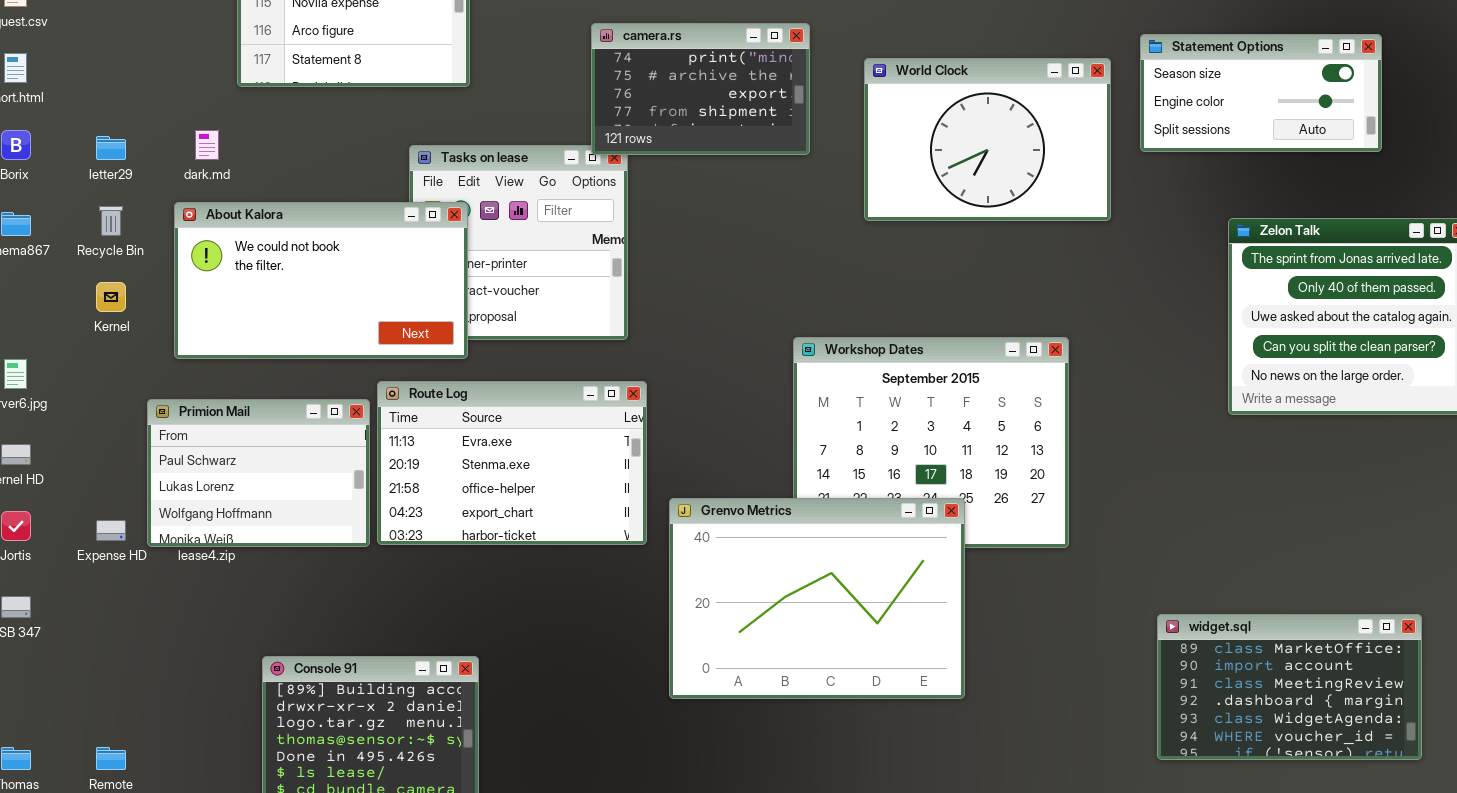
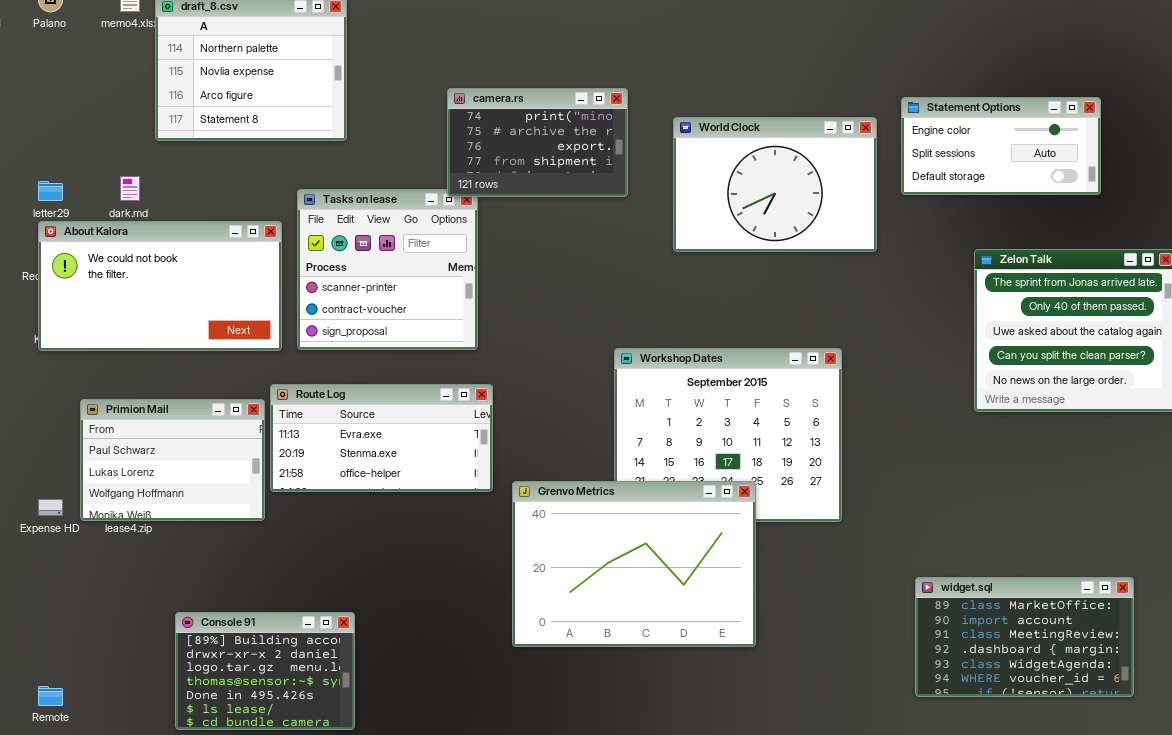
Statement Options: [1140,34,1382,152] -> [901,97,1101,195], scrolled down 1 row
About Kalora: [174,202,468,359] -> [38,221,282,351], moved
Route Log: [377,381,647,545] -> [270,384,493,492], resized

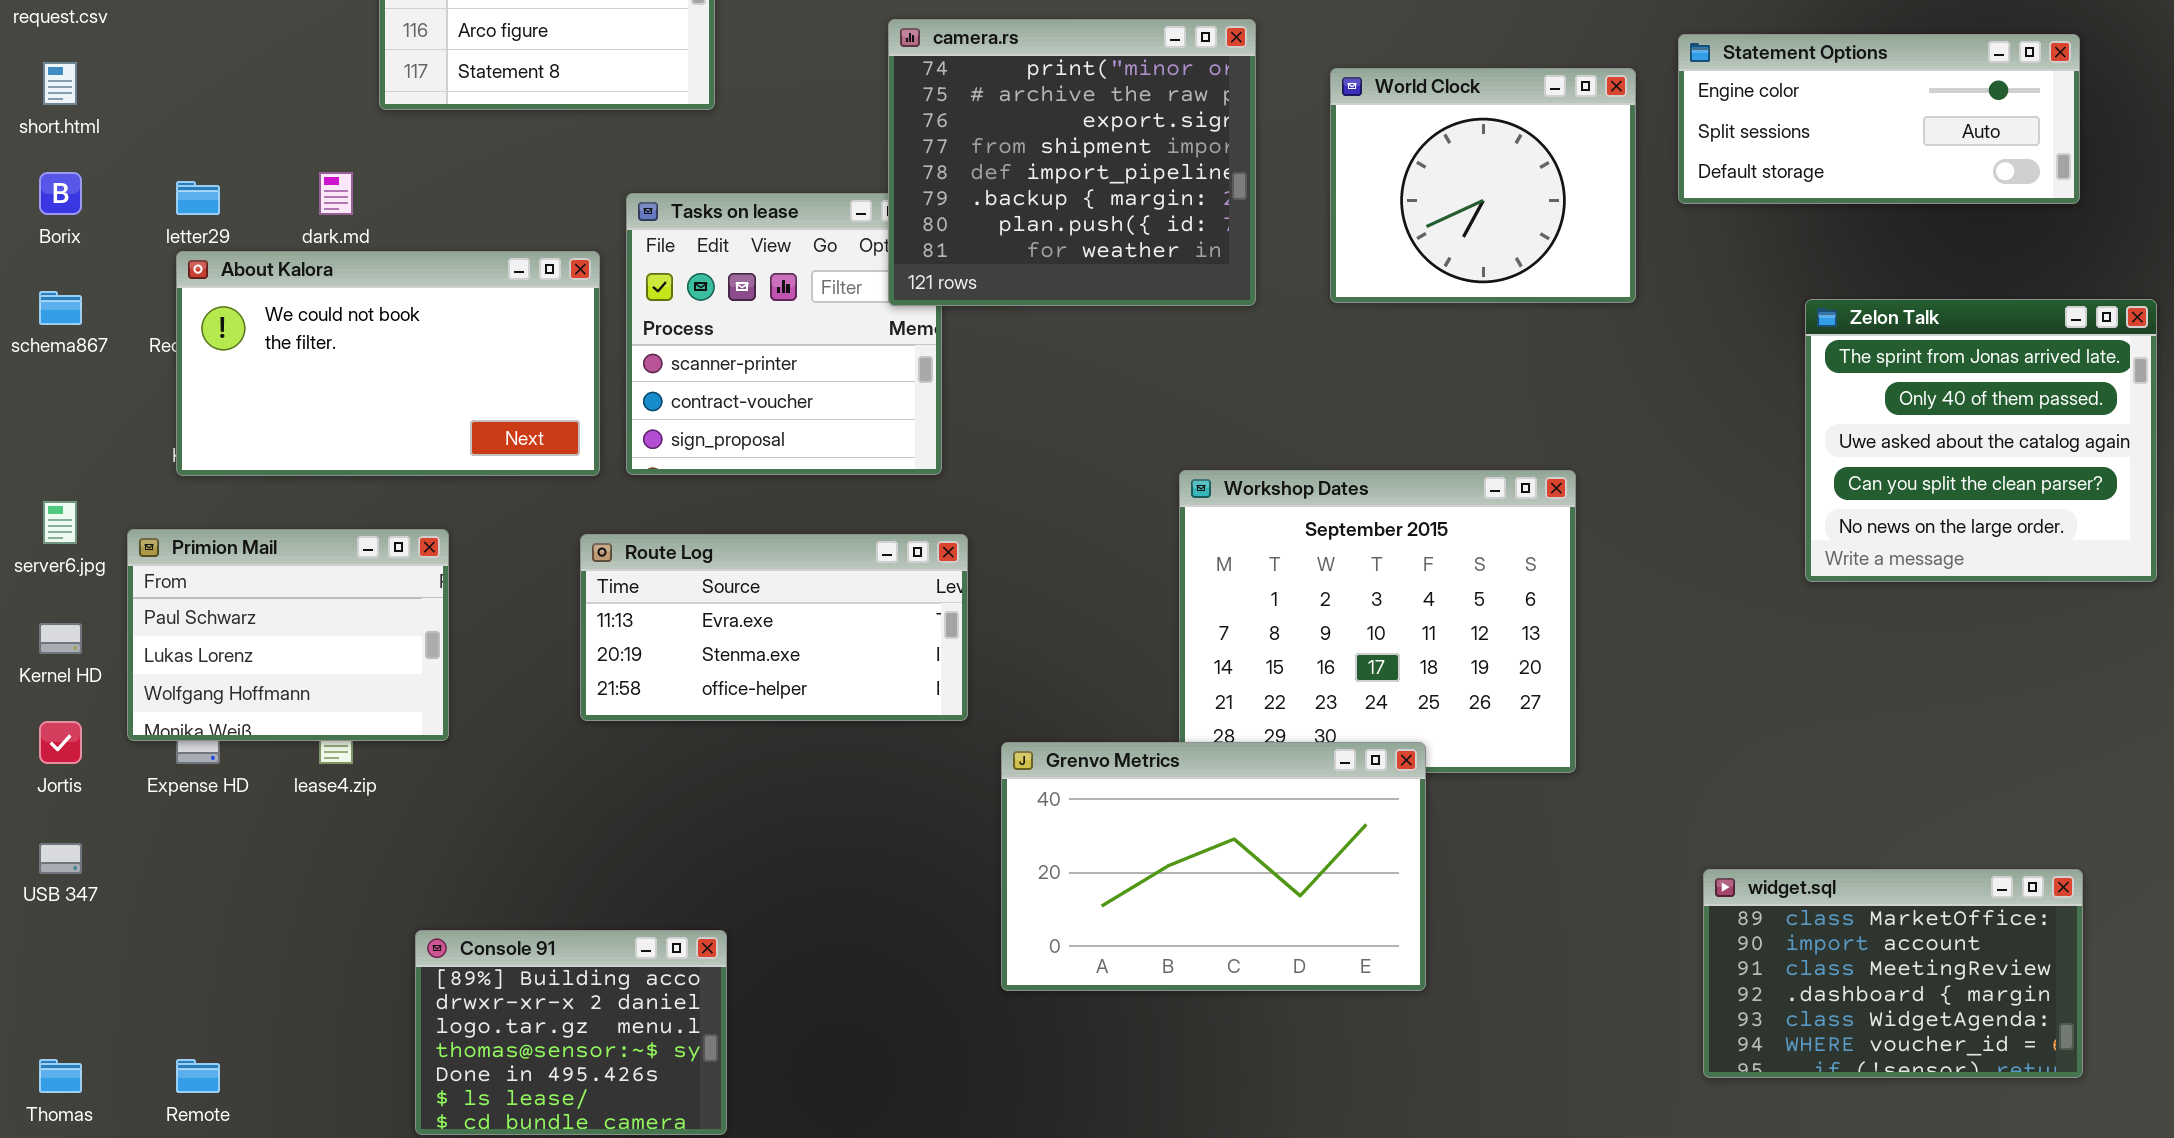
camera.rs: [447,88,628,197] -> [888,19,1256,306], resized
Statement Options: [901,97,1101,195] -> [1678,34,2080,204], resized
World Clock: [673,117,877,252] -> [1330,68,1636,303], resized
Primion Mail: [80,399,265,521] -> [127,529,449,741], moved
Grenvo Metrics: [512,481,756,647] -> [1001,742,1426,991], resized

